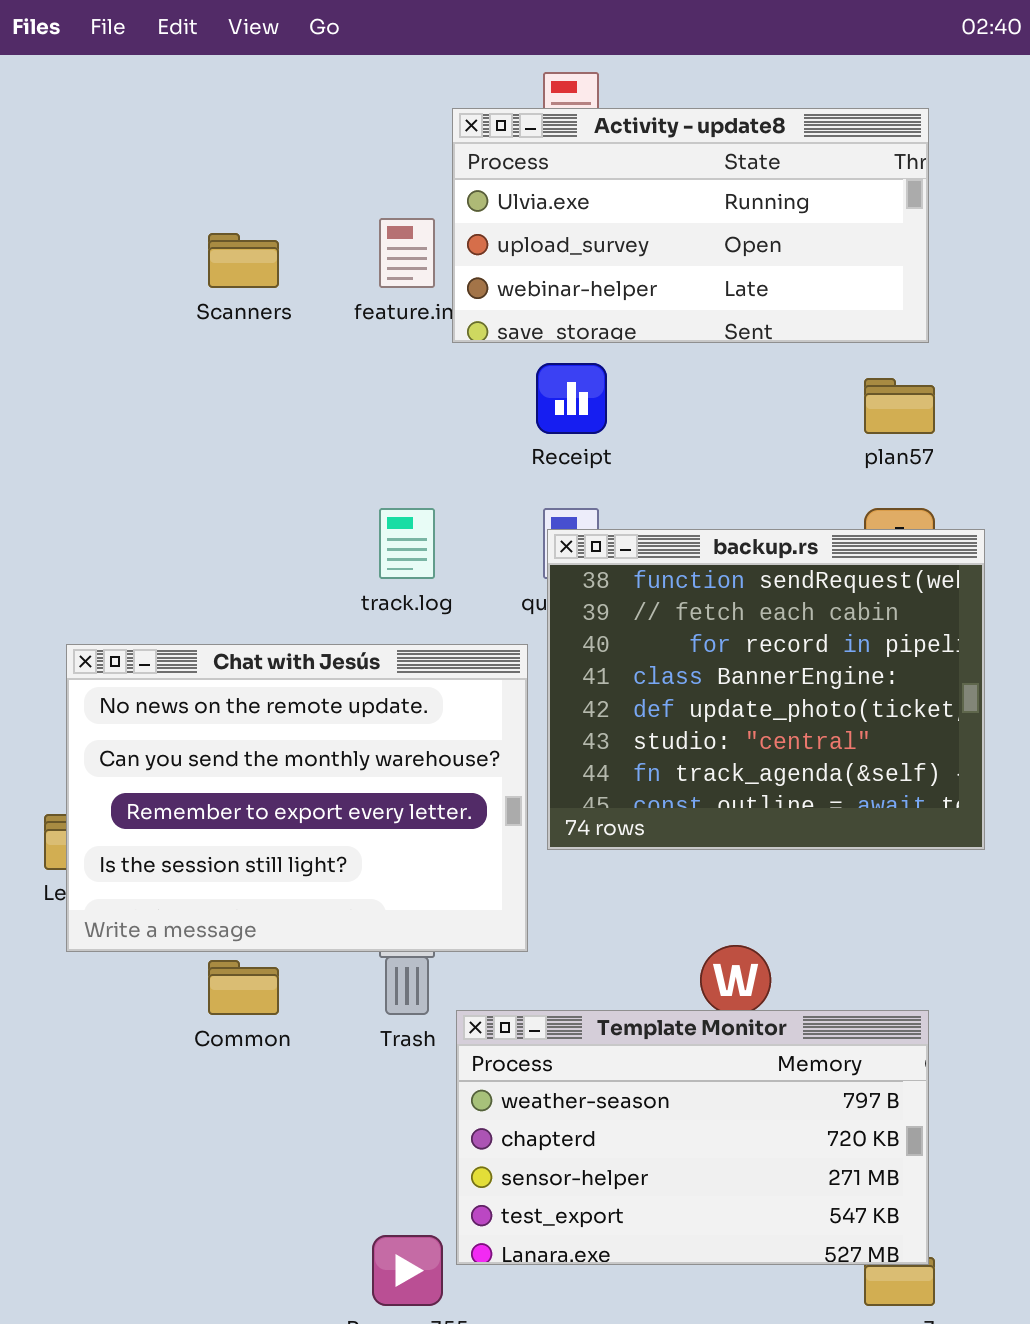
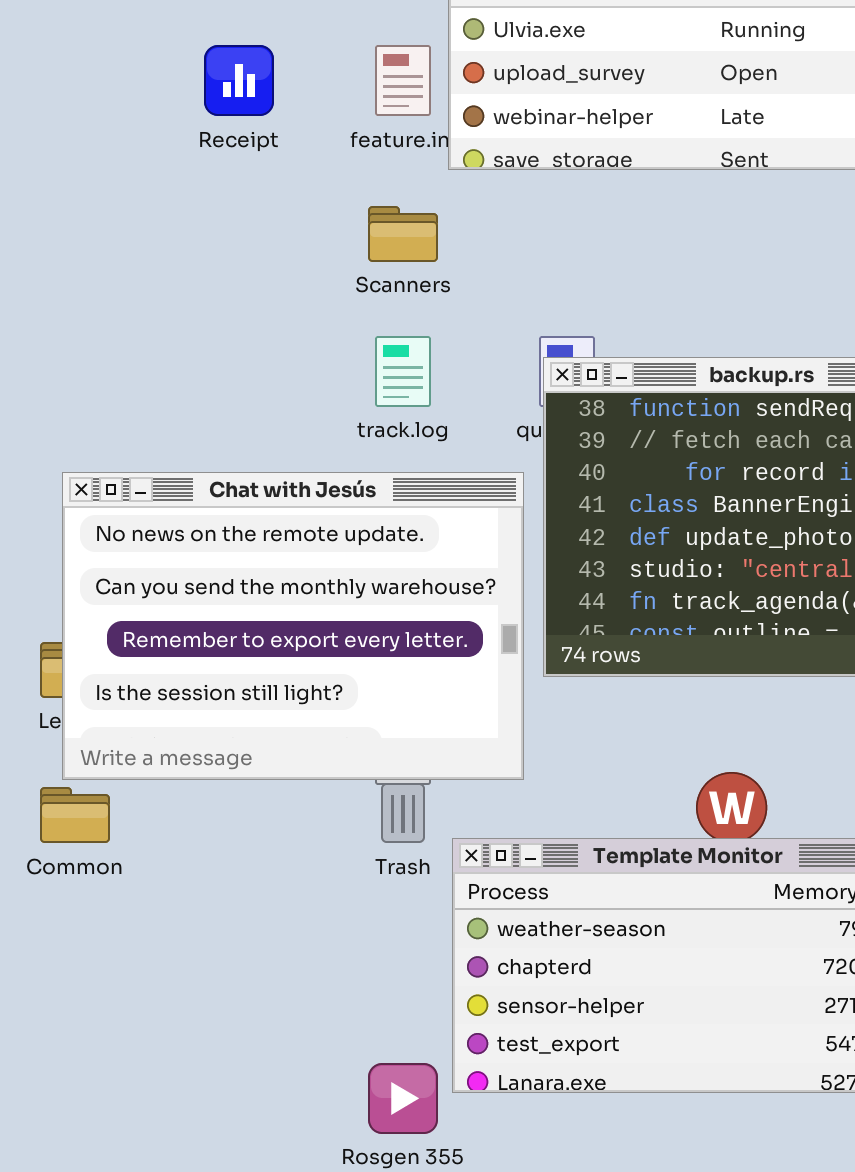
Scanners: [208,233,279,288] -> [368,206,438,262], moved
Receipt: [536,363,607,434] -> [204,45,274,116], moved
Common: [208,960,279,1015] -> [40,787,110,843], moved

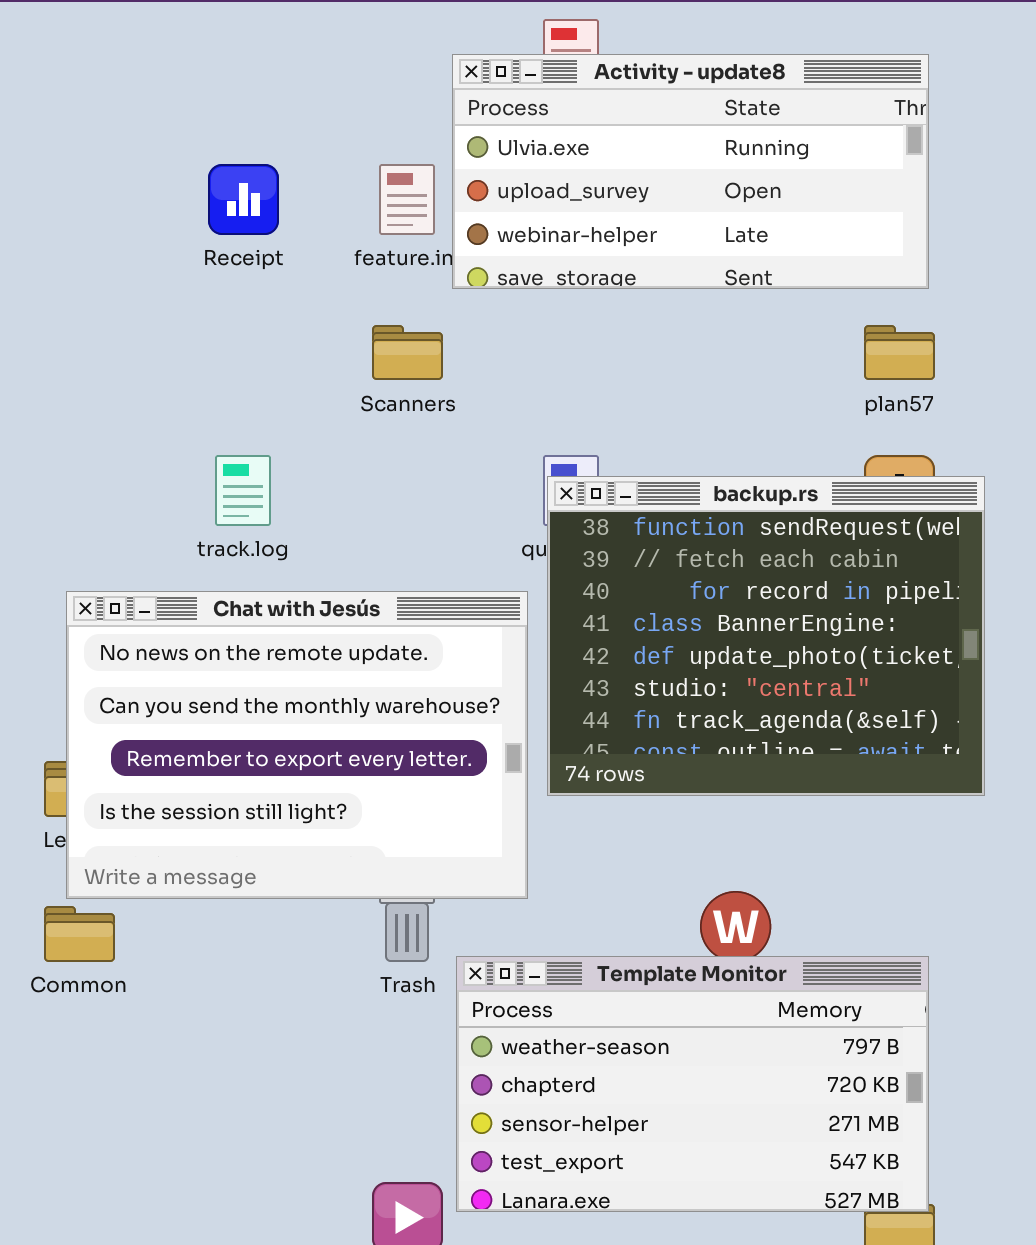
track.log: [375,336,431,407] -> [215,455,271,526], moved

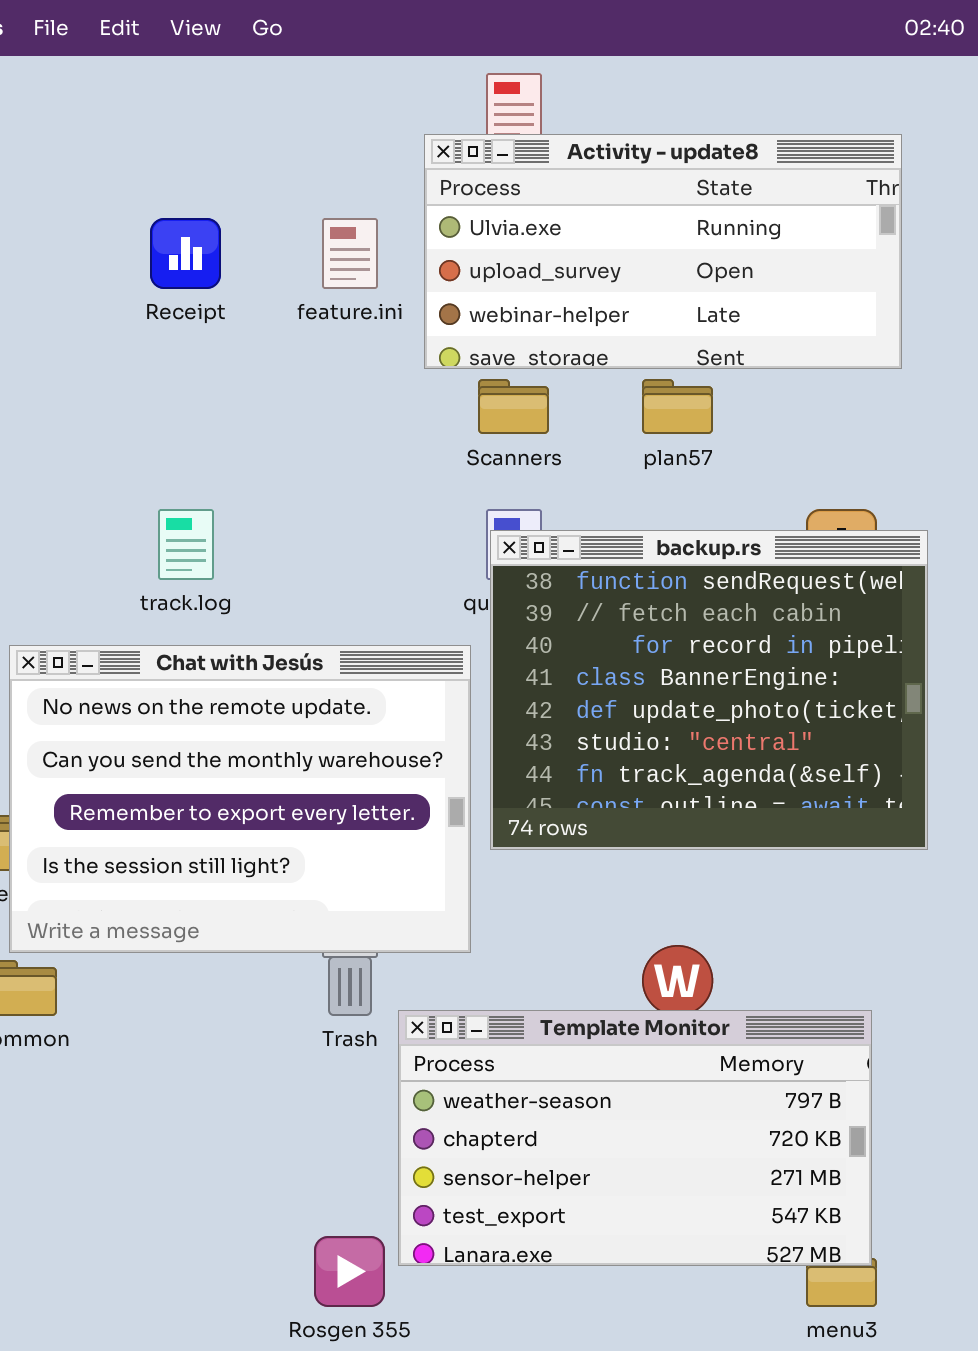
Activity - update8: [452,54,929,289] -> [424,134,902,369], moved
Scanners: [372,325,443,380] -> [478,379,549,434], moved
plan57: [864,325,935,380] -> [642,379,713,434], moved

